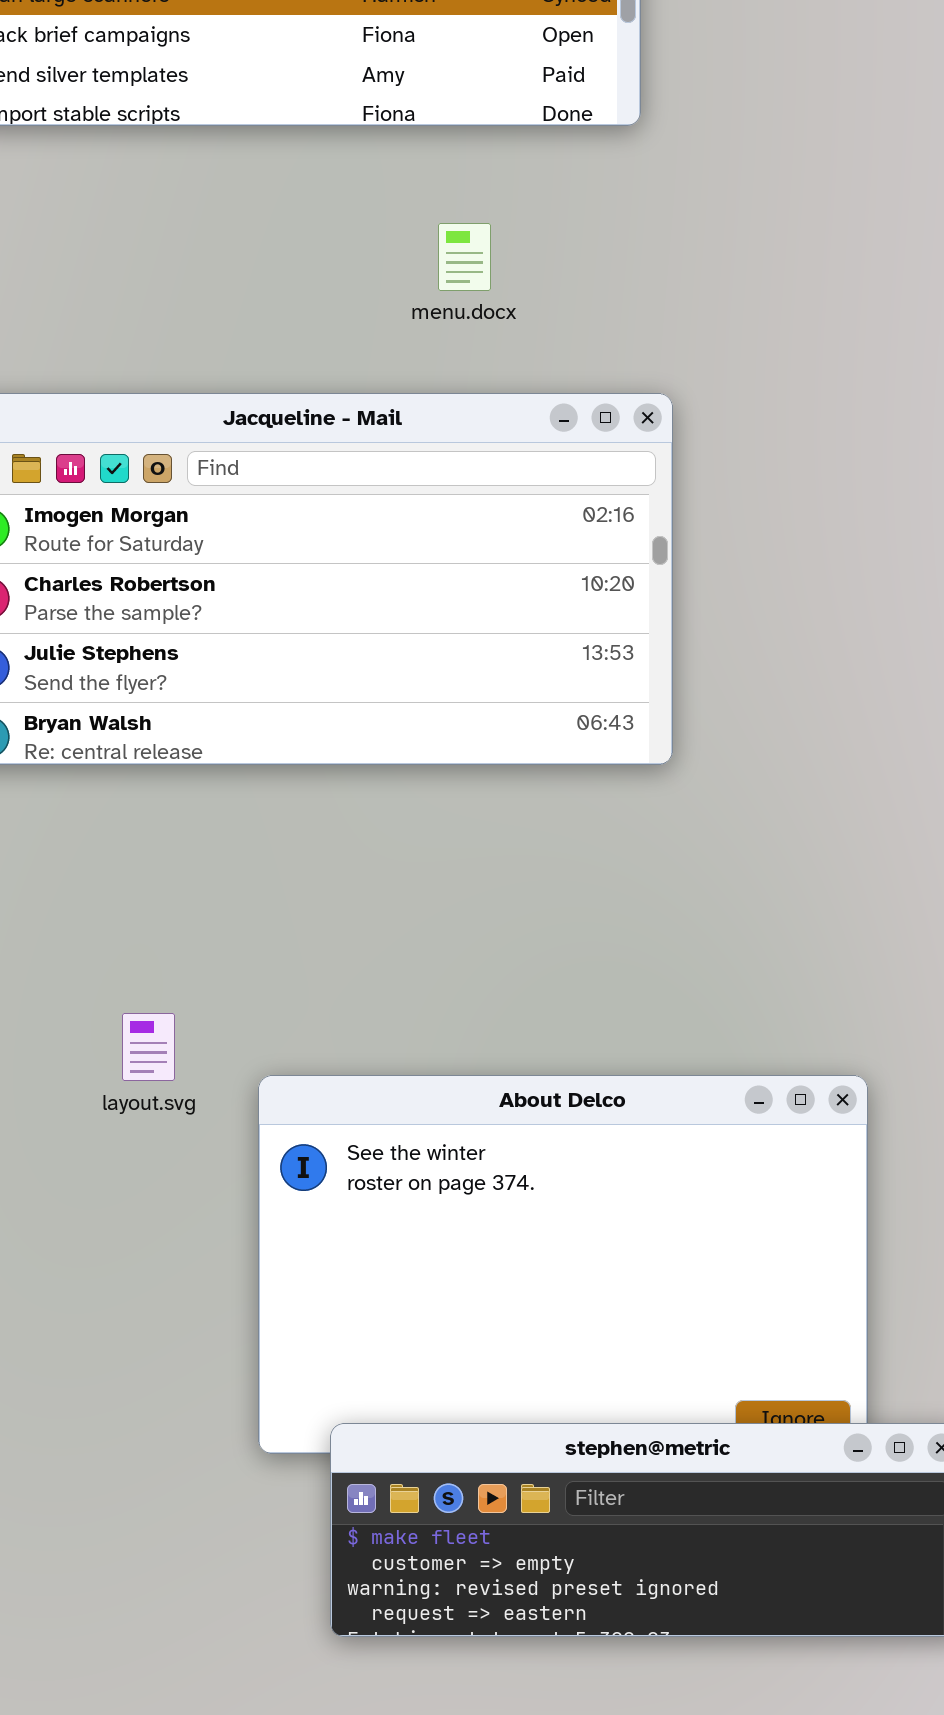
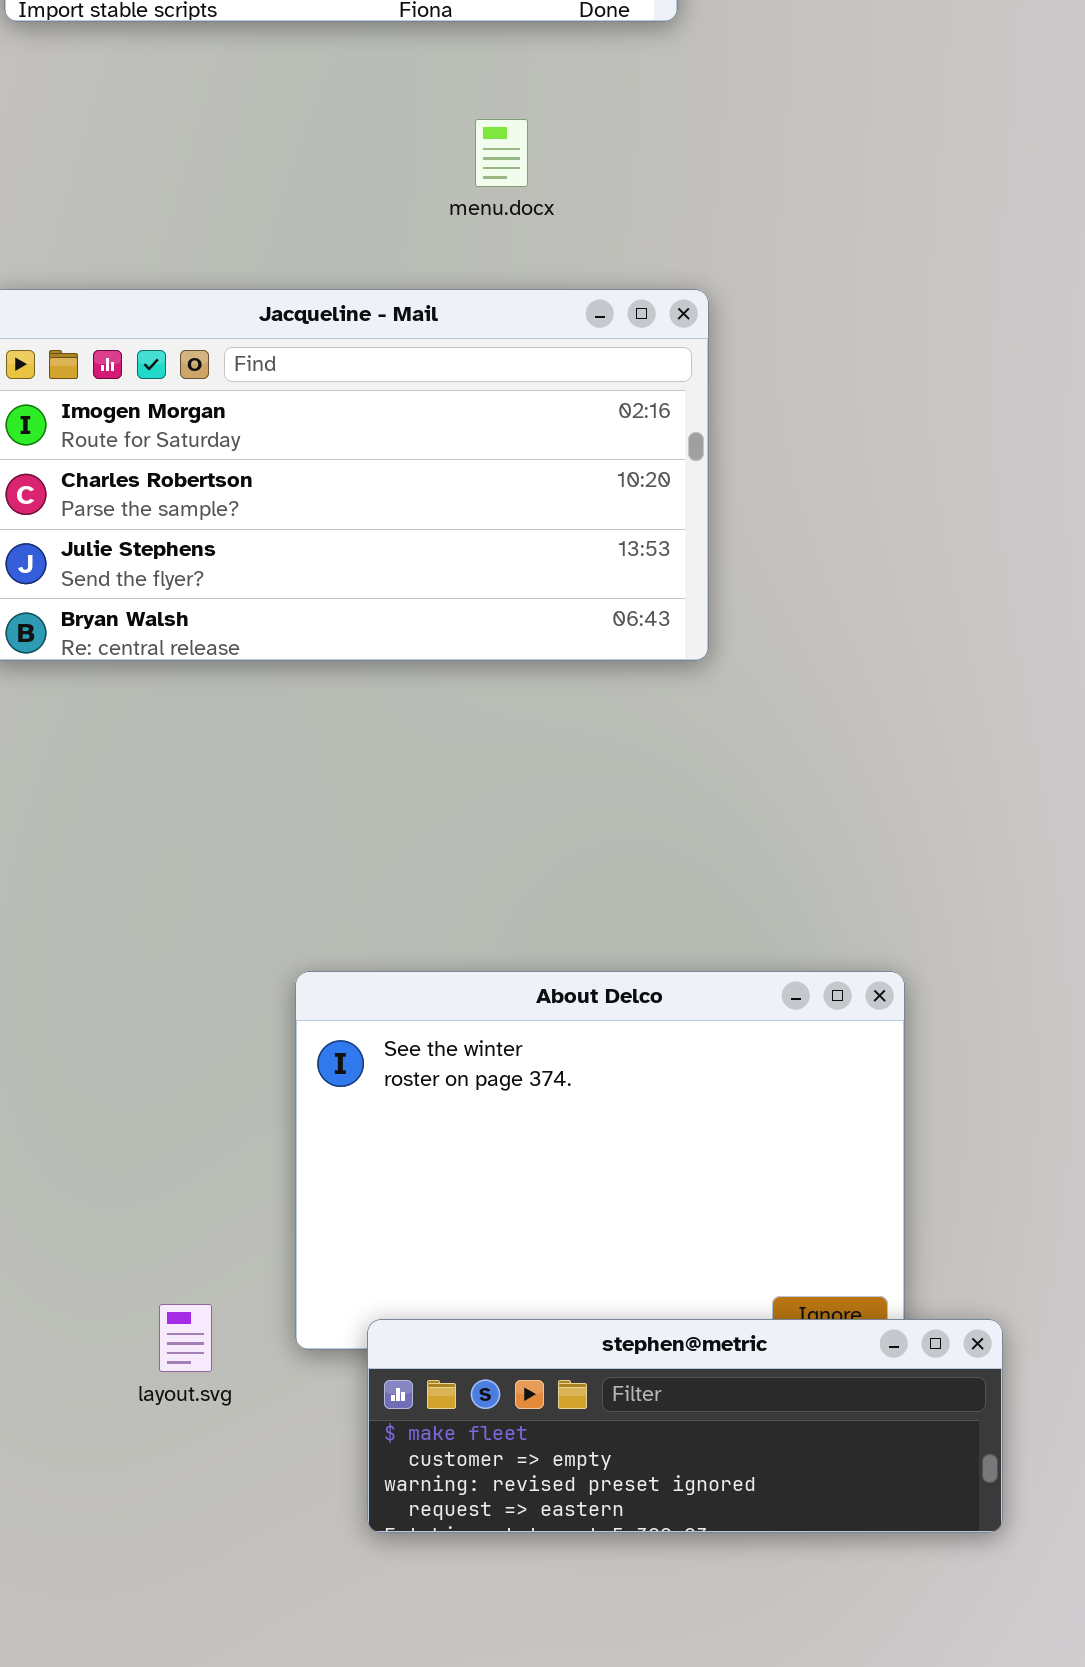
layout.svg: [122,1013,175,1081] -> [159,1304,212,1372], moved

